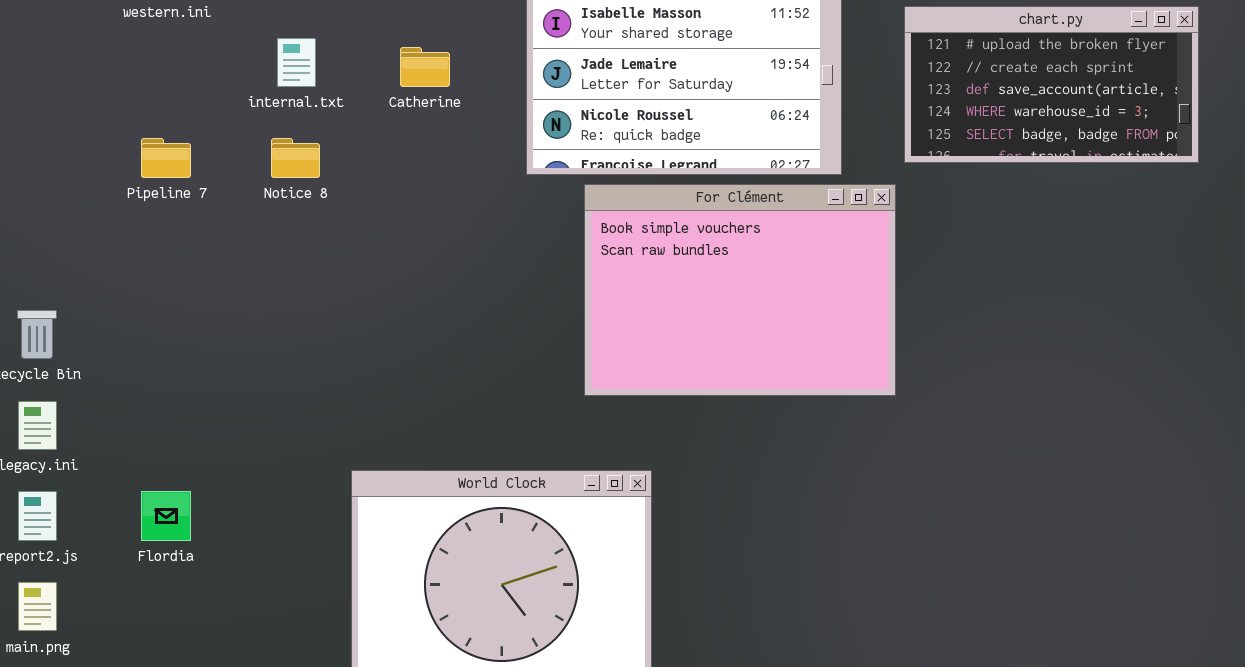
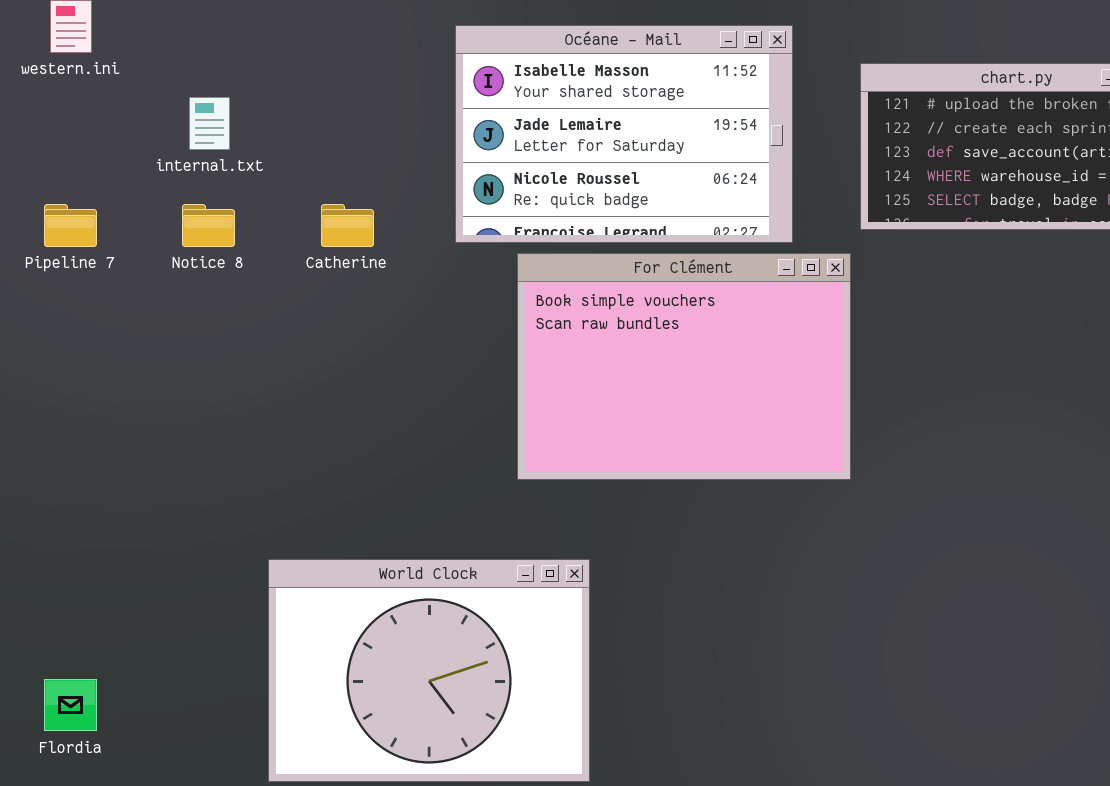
Catherine: [400,47,450,87] -> [321,204,374,247], moved
Flordia: [141,491,191,541] -> [44,679,97,731], moved

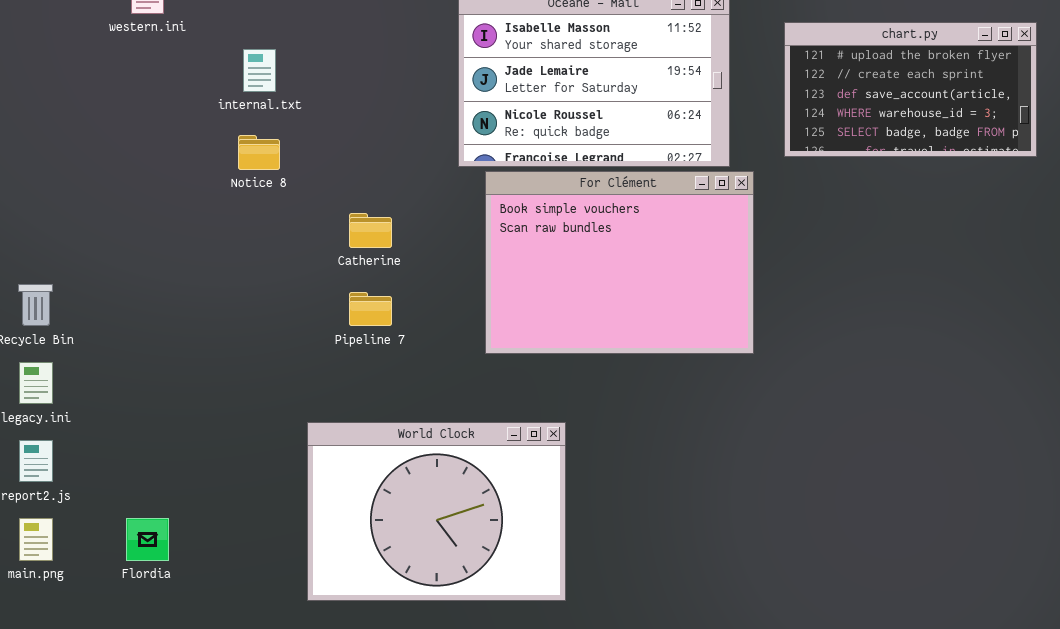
Pipeline 7: [44,204,97,247] -> [349,292,392,326], moved
Catherine: [321,204,374,247] -> [349,213,392,248], moved
For Clément: [517,253,851,480] -> [485,171,754,354], moved

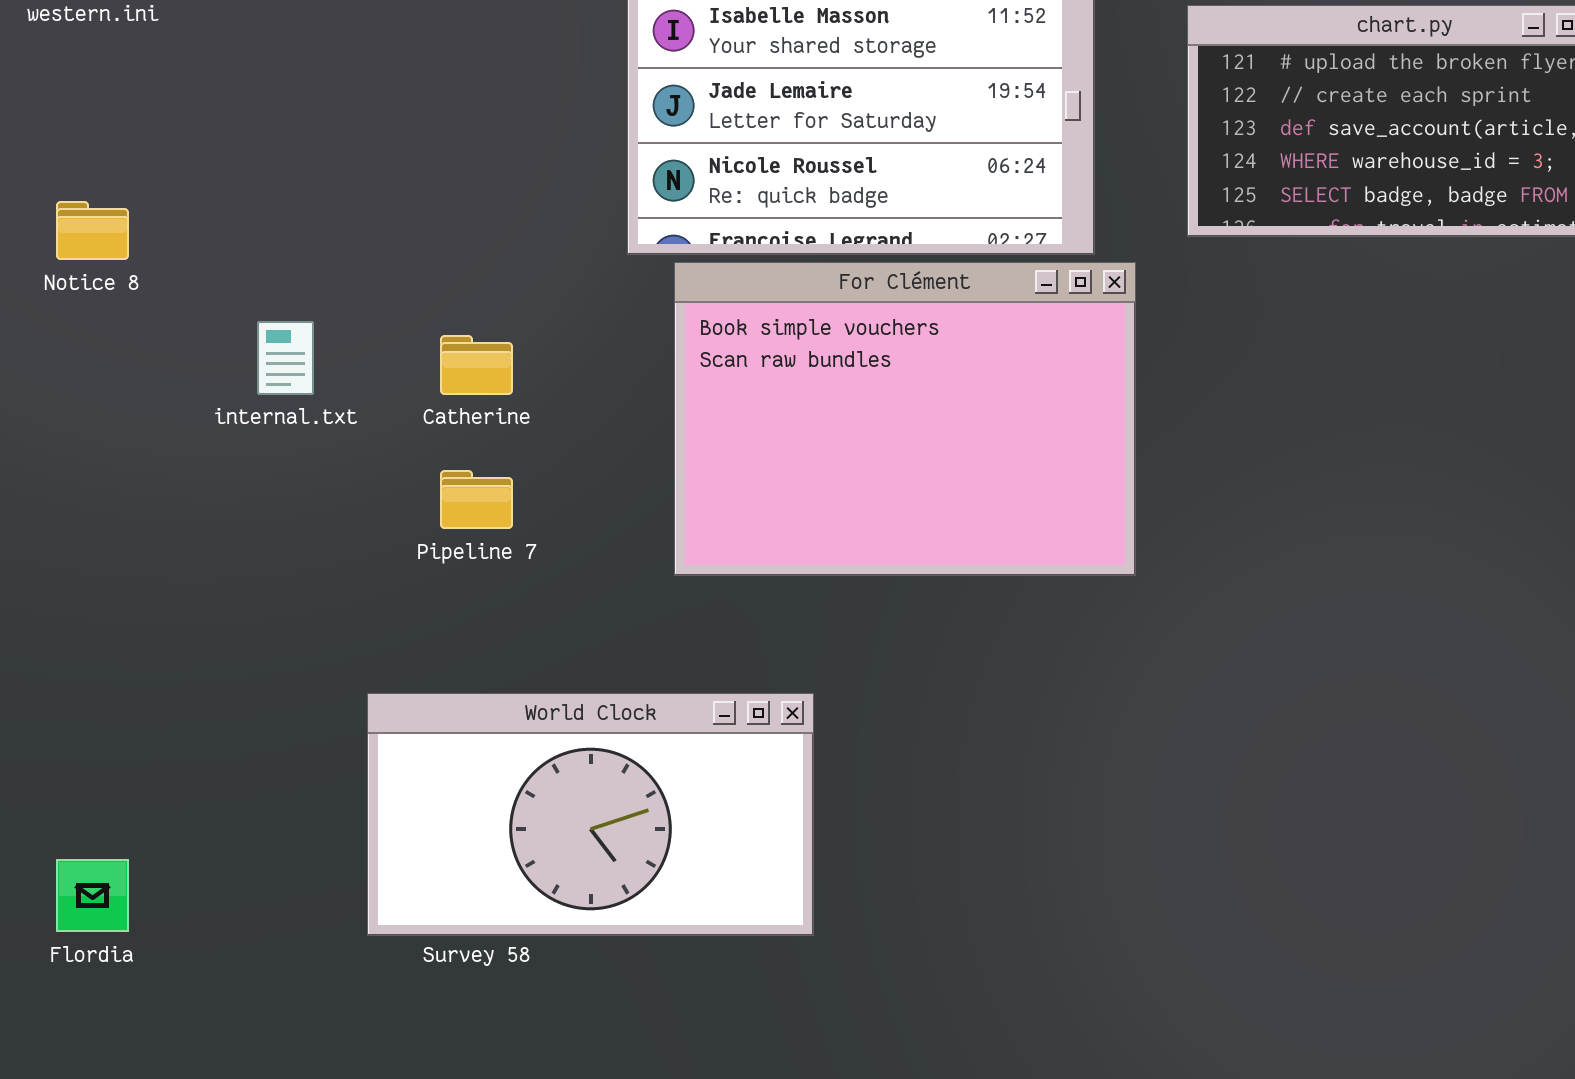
internal.txt: [243,49,276,92] -> [257,321,314,395], moved
Notice 8: [238,135,280,170] -> [56,201,129,260], moved
World Clock: [307,422,566,601] -> [367,693,814,936], resized

